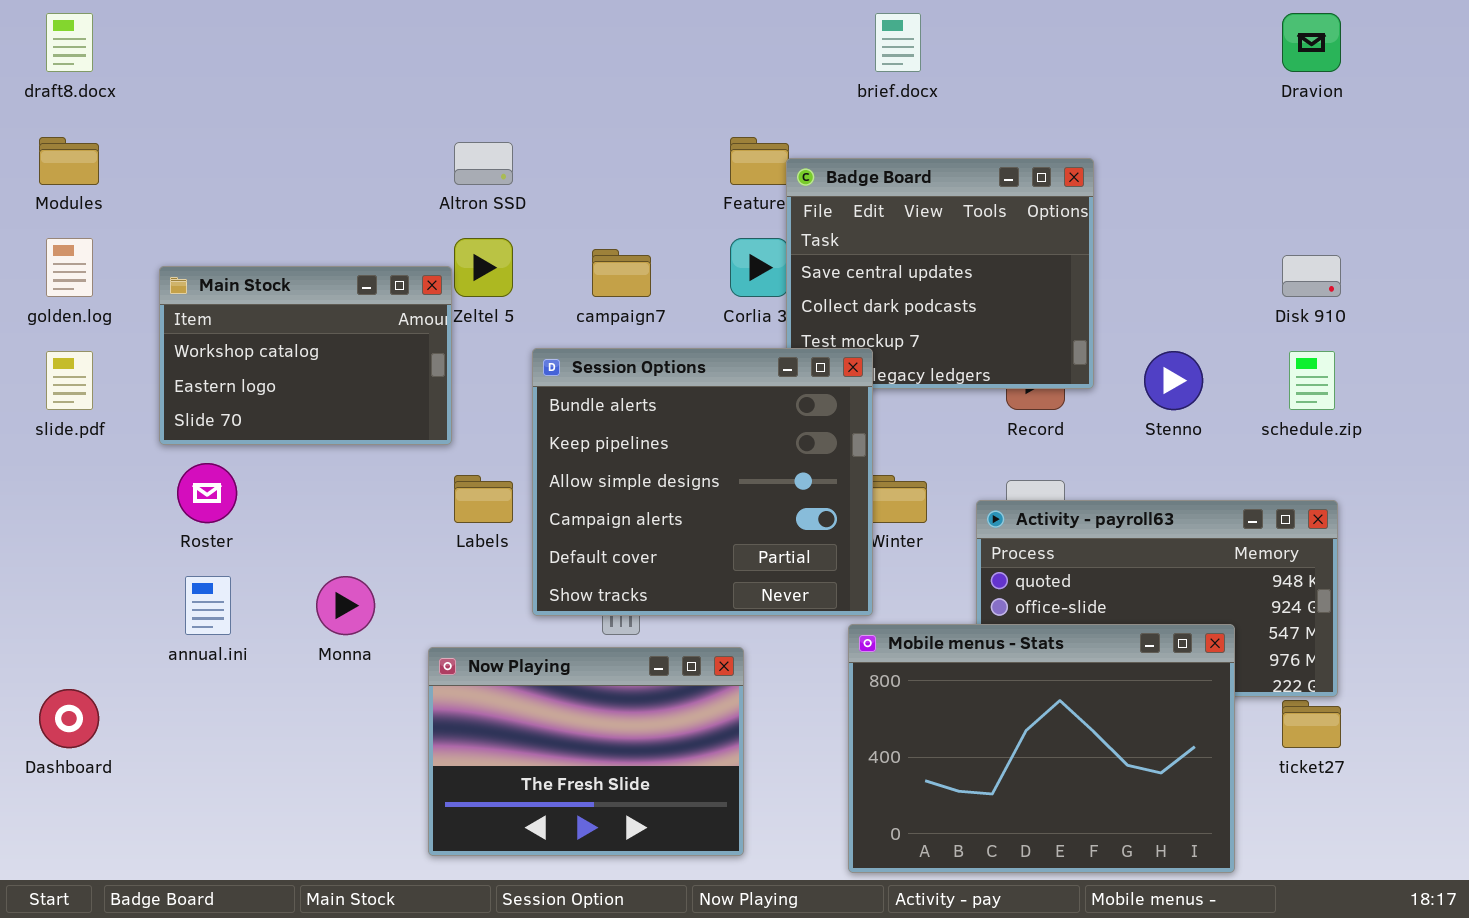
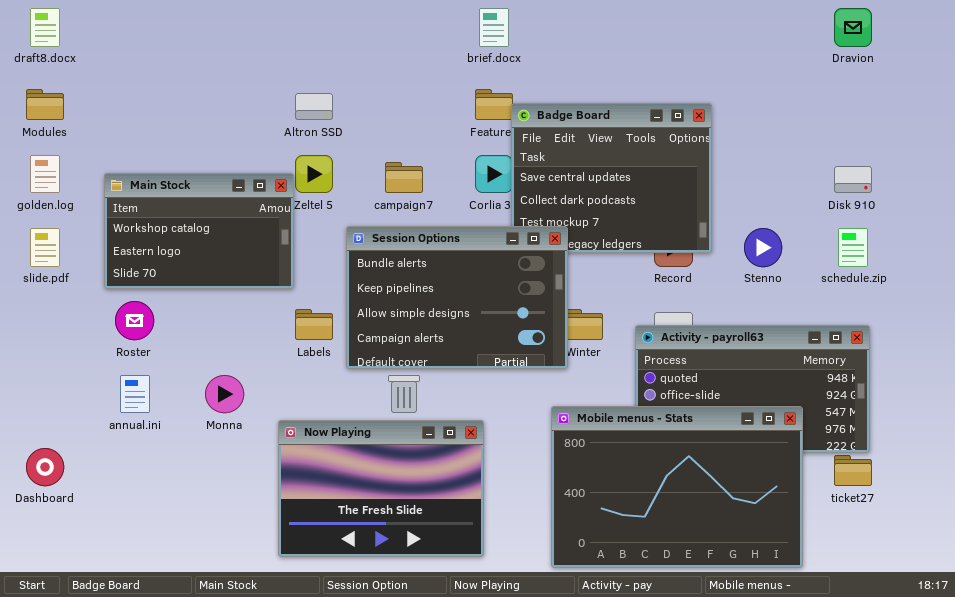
brief.docx: [875,13,921,72] -> [479,8,509,47], moved
Session Options: [532,348,873,616] -> [346,226,568,369], resized

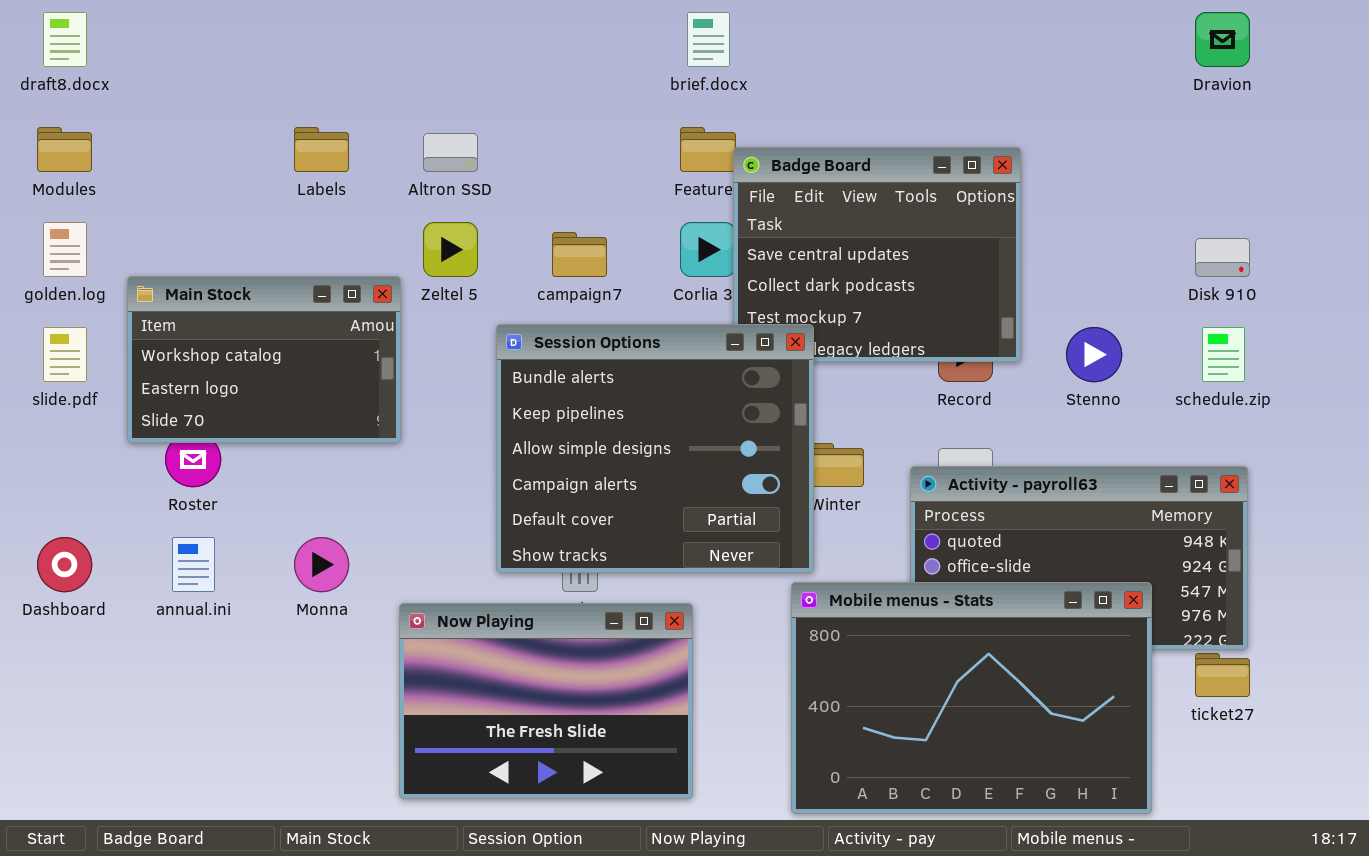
Main Stock: [104,173,294,289] -> [127,276,401,443], moved
Session Options: [346,226,568,369] -> [496,324,814,573], resized
Labels: [295,309,333,340] -> [294,127,349,172], moved
Dashboard: [26,448,64,486] -> [37,537,92,592], moved

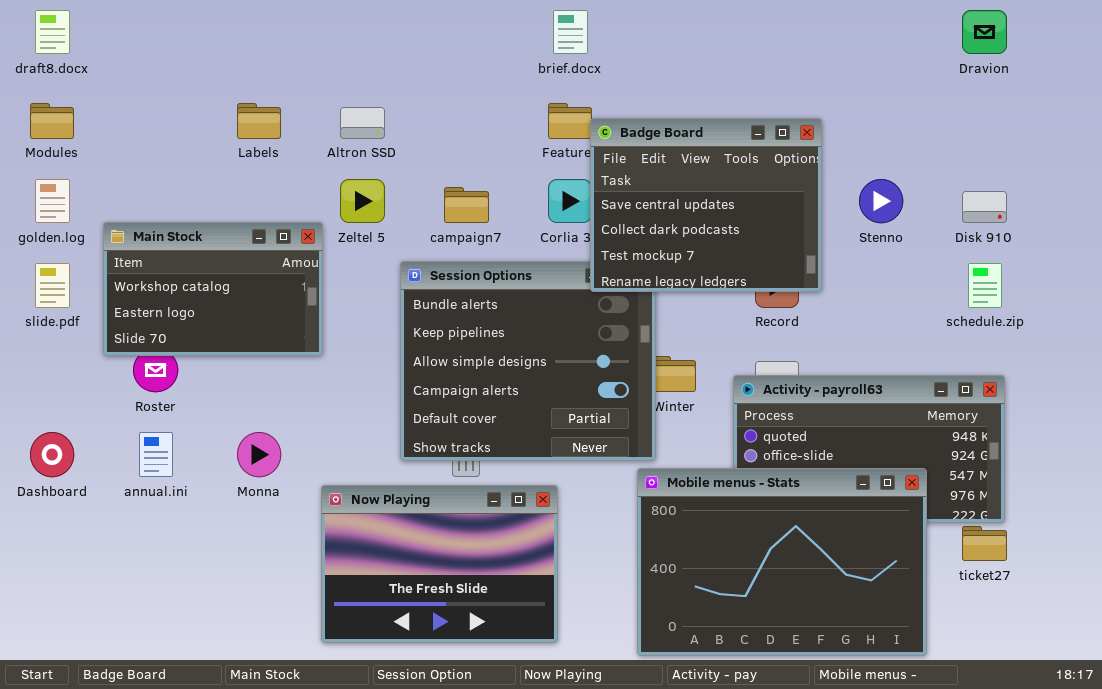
Badge Board: [733,147,1021,362] -> [590,118,822,292], raised
Stenno: [1066,327,1122,382] -> [859,179,903,223], moved

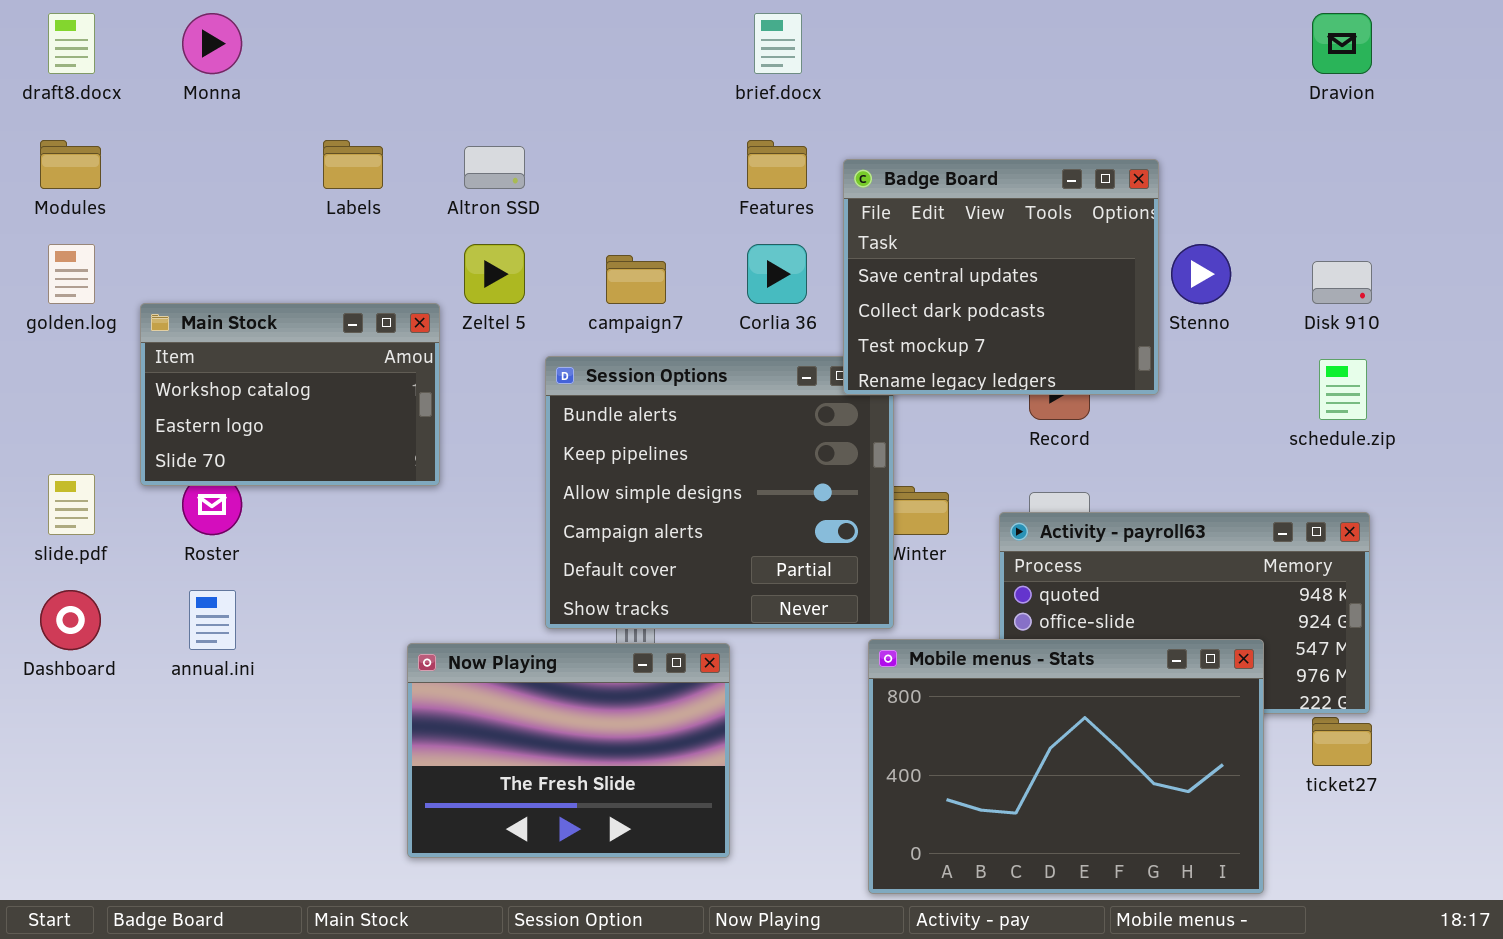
Badge Board: [590,118,822,292] -> [843,159,1159,395], moved
slide.pdf: [35,263,70,308] -> [48,474,95,535], moved
Monna: [237,432,281,477] -> [182,13,242,74], moved
Now Playing: [321,485,558,643] -> [407,643,730,858], moved

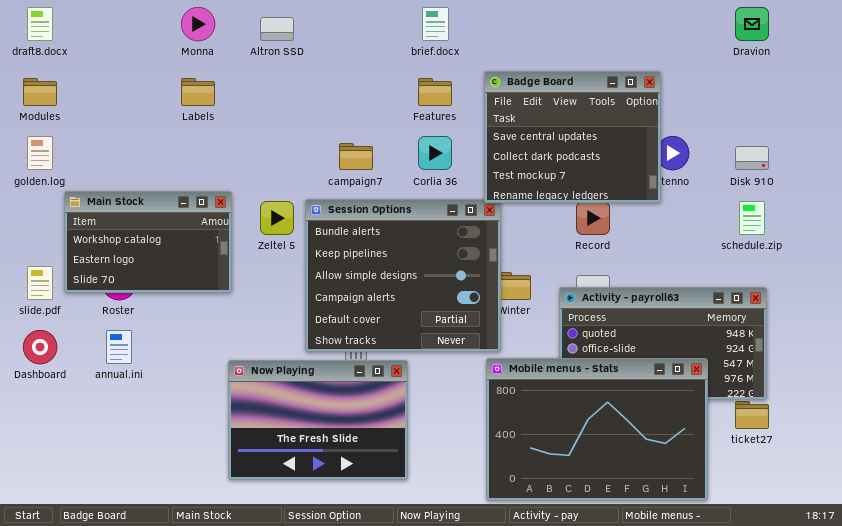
Monna: [182,13,242,74] -> [181,7,215,41], moved
Altron SSD: [464,146,525,189] -> [260,17,294,41], moved
Badge Board: [843,159,1159,395] -> [484,71,661,203], moved
Zeltel 5: [464,244,525,304] -> [260,201,294,235], moved
Main Stock: [140,303,440,486] -> [64,191,232,293], moved

